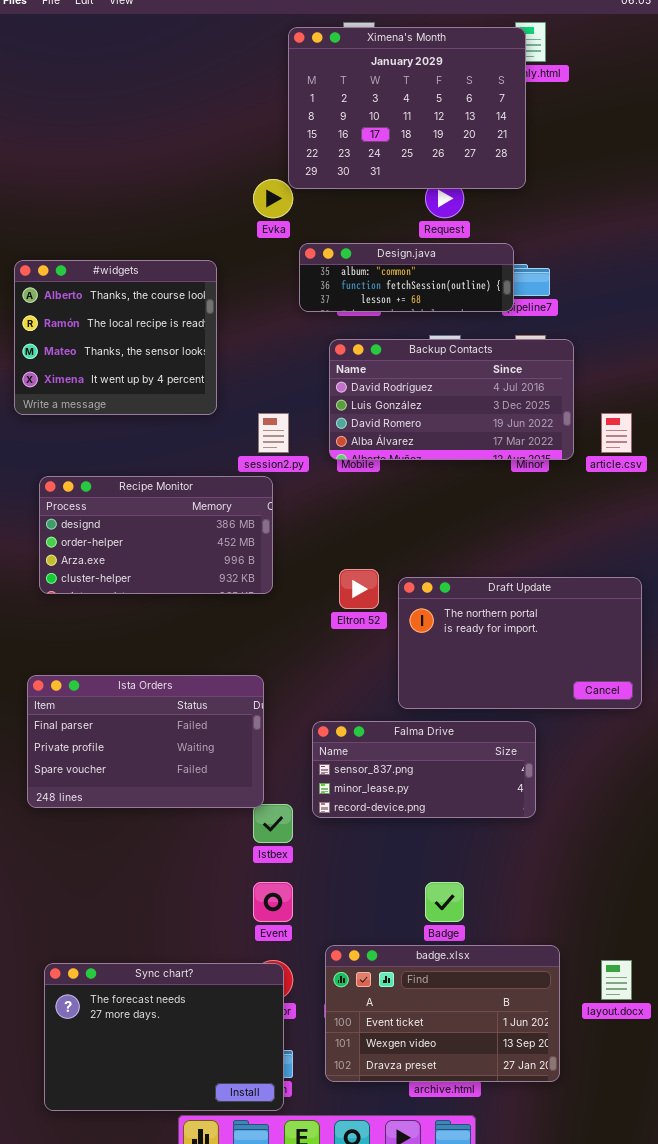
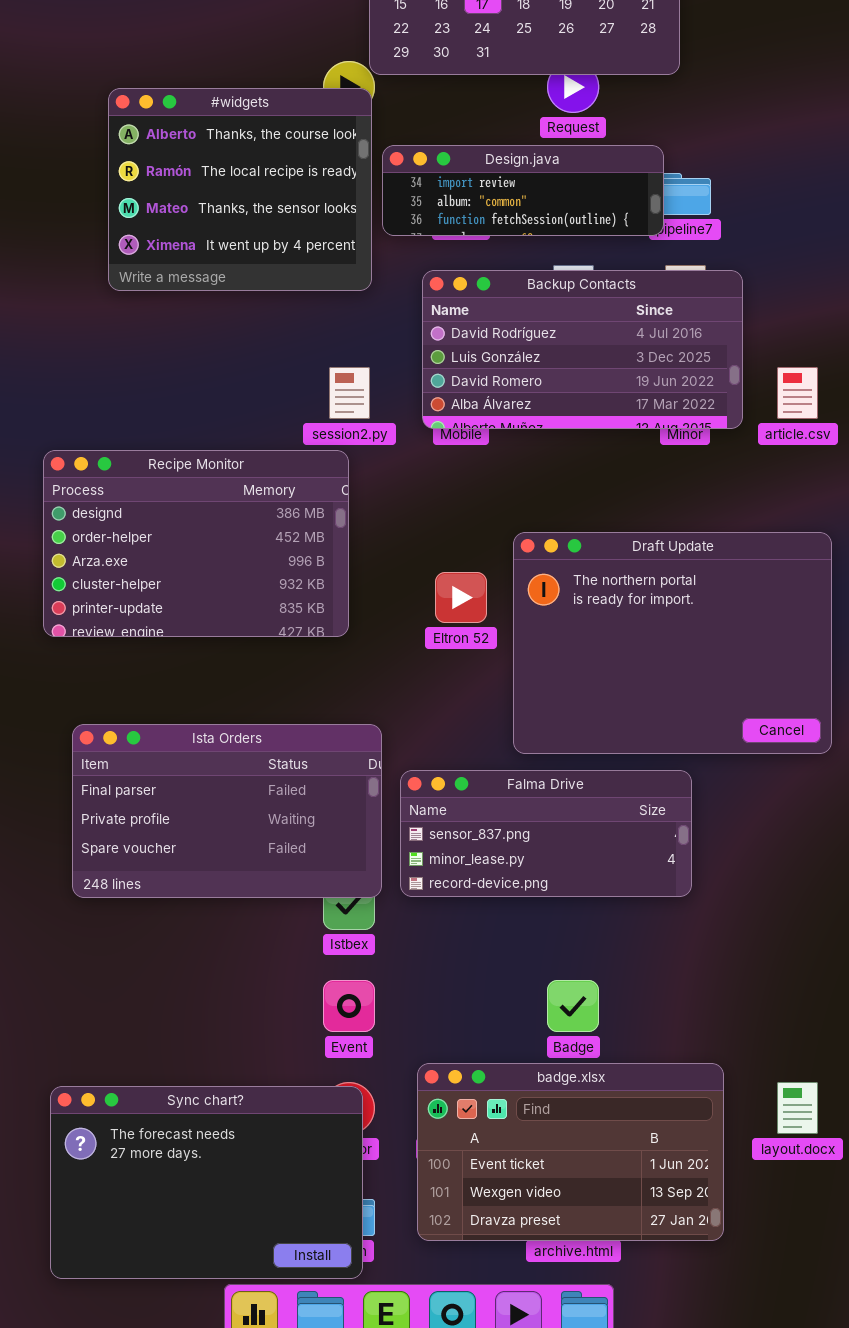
Design.java: [299,243,514,312] -> [382,145,664,236], scrolled up 1 row
#widgets: [14,260,217,415] -> [108,88,372,291], moved
Recipe Monitor: [39,476,273,594] -> [43,450,349,637], resized
Draft Update: [398,577,642,709] -> [513,532,832,754], resized
Ista Orders: [27,675,264,808] -> [72,724,382,898], moved

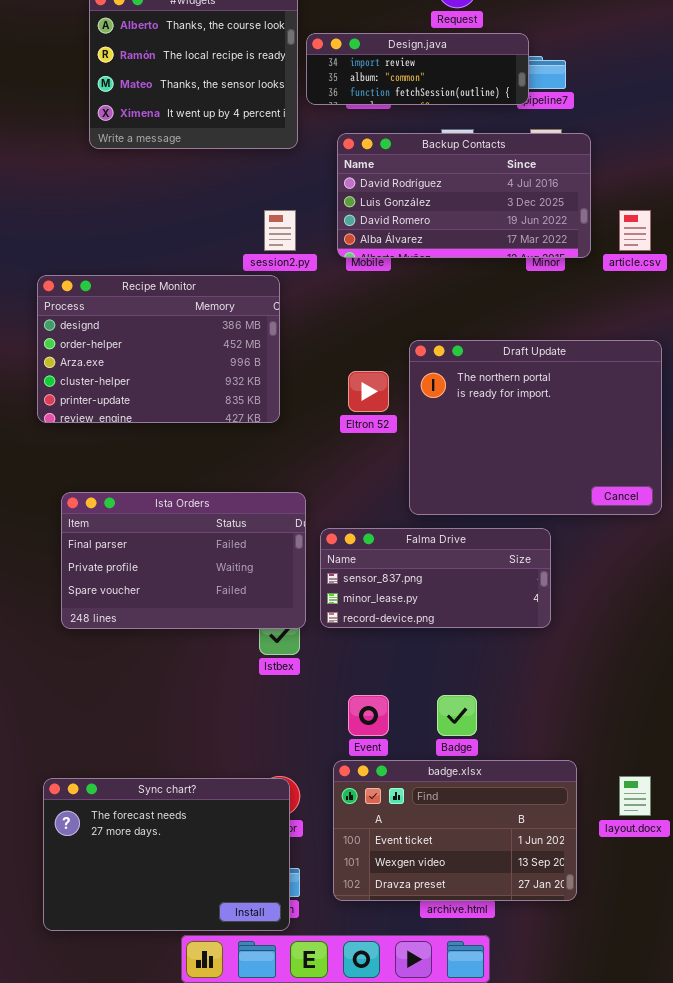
Event: [323,980,375,1032] -> [348,695,389,736], moved

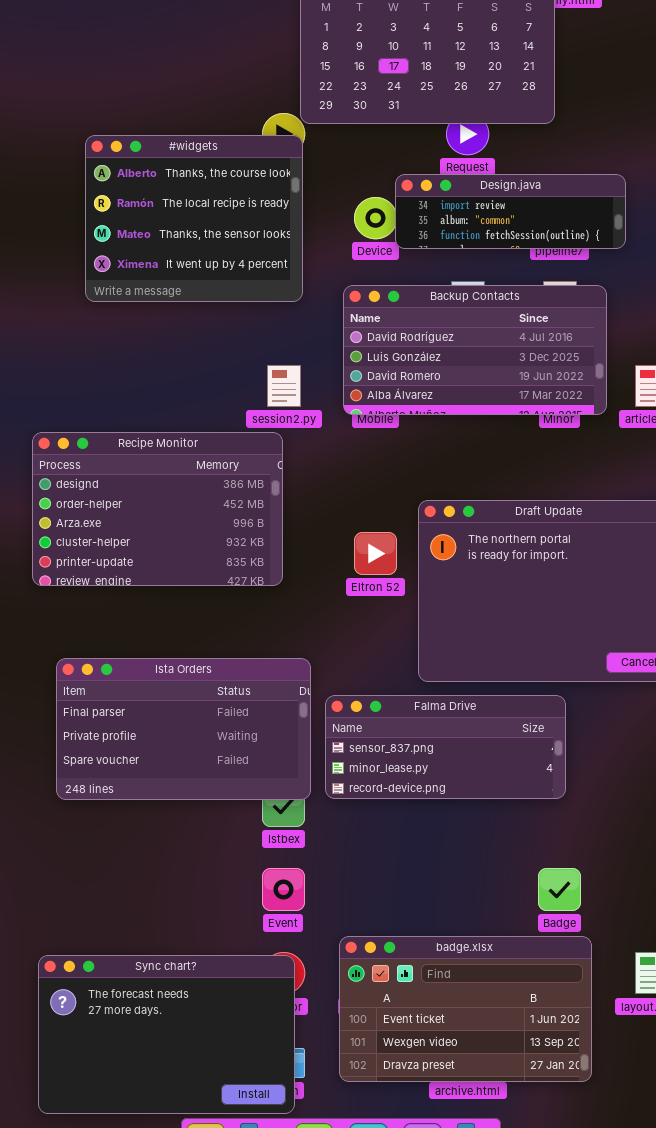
Design.java: [306,33,529,105] -> [395,174,626,249], moved
Event: [348,695,389,736] -> [262,868,305,911], moved
Badge: [437,695,477,736] -> [538,868,581,911], moved

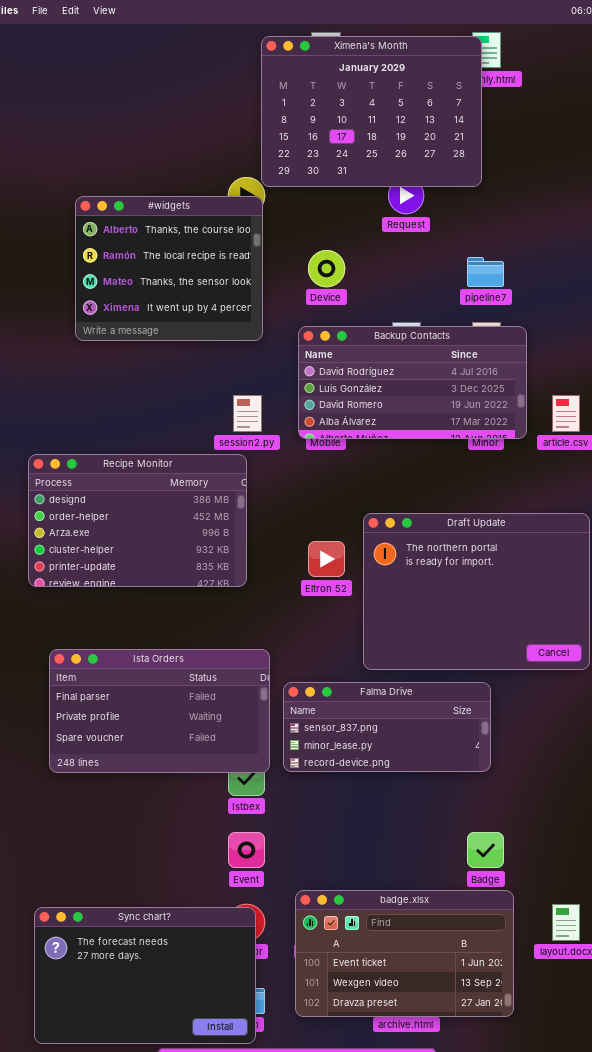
Design.java: [395,174,626,249] -> none, closed

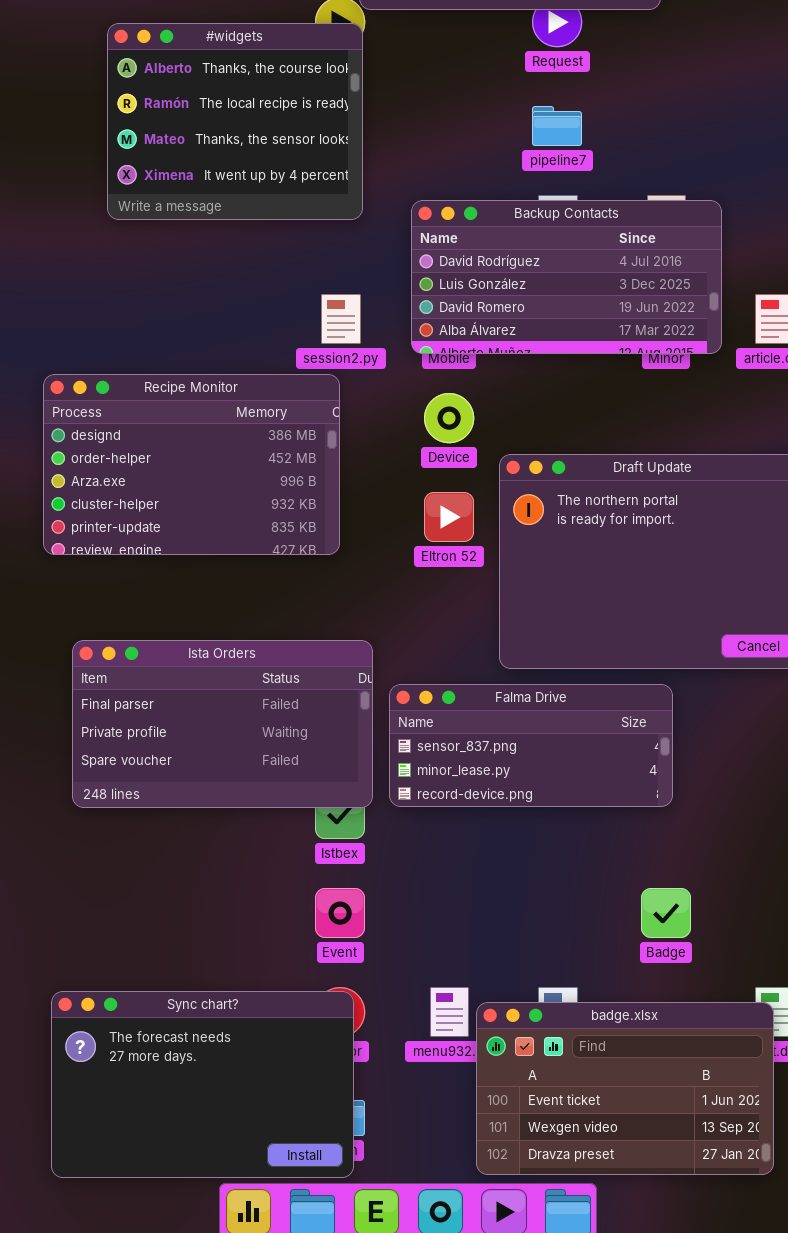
Device: [308,250,345,287] -> [424,393,474,443], moved
pipeline7: [467,257,504,287] -> [532,106,582,146], moved
badge.xlsx: [295,890,514,1017] -> [476,1002,774,1175], moved

